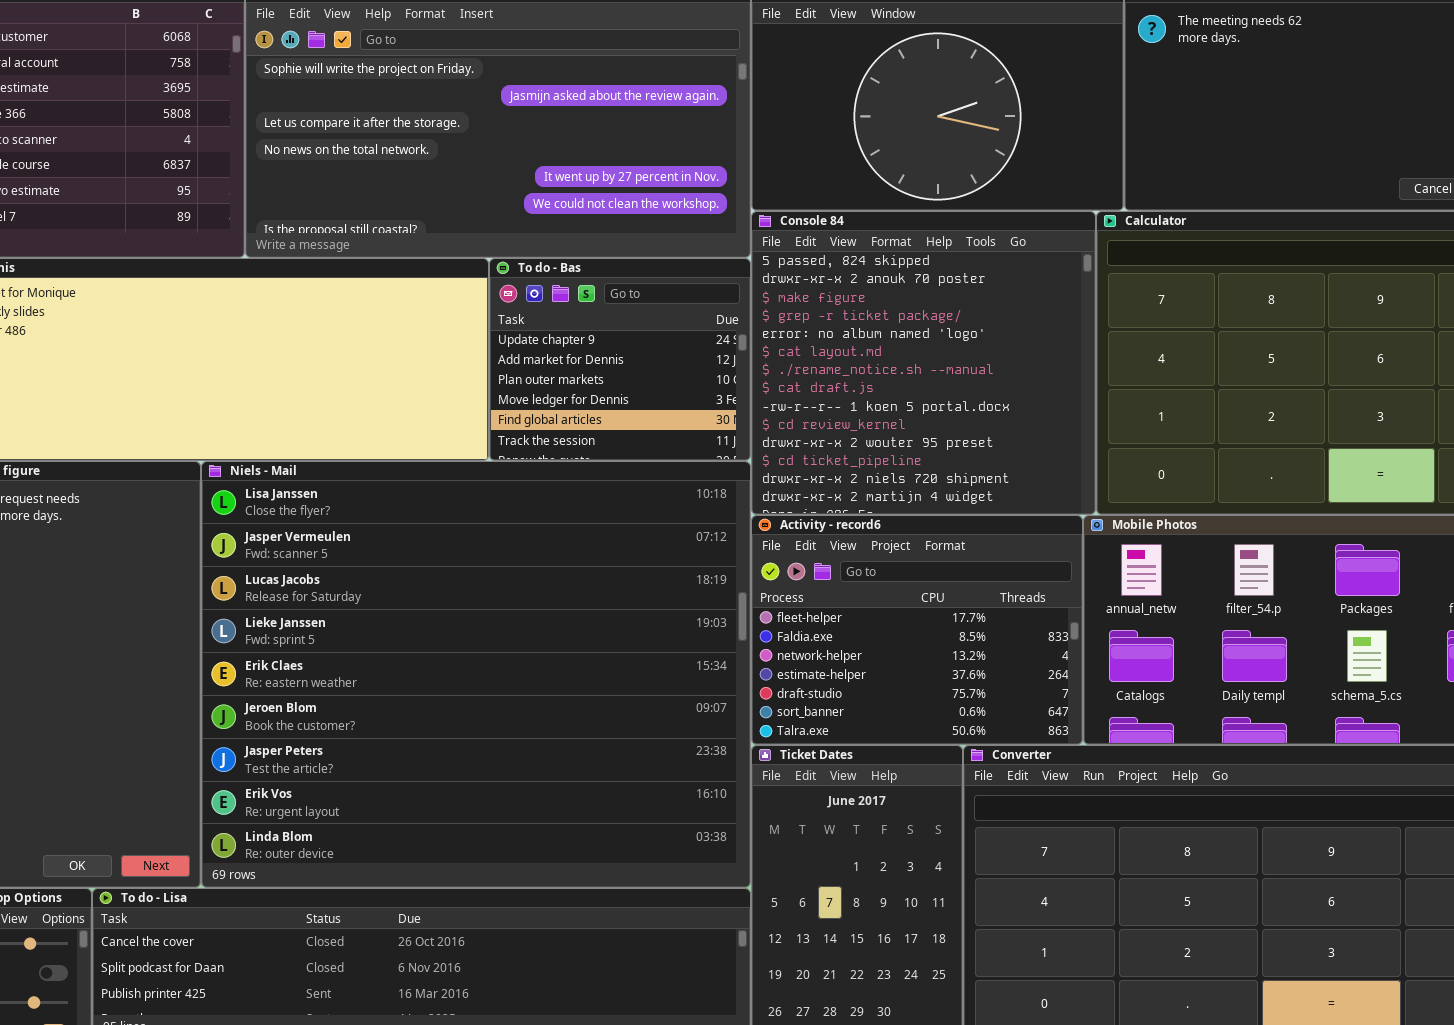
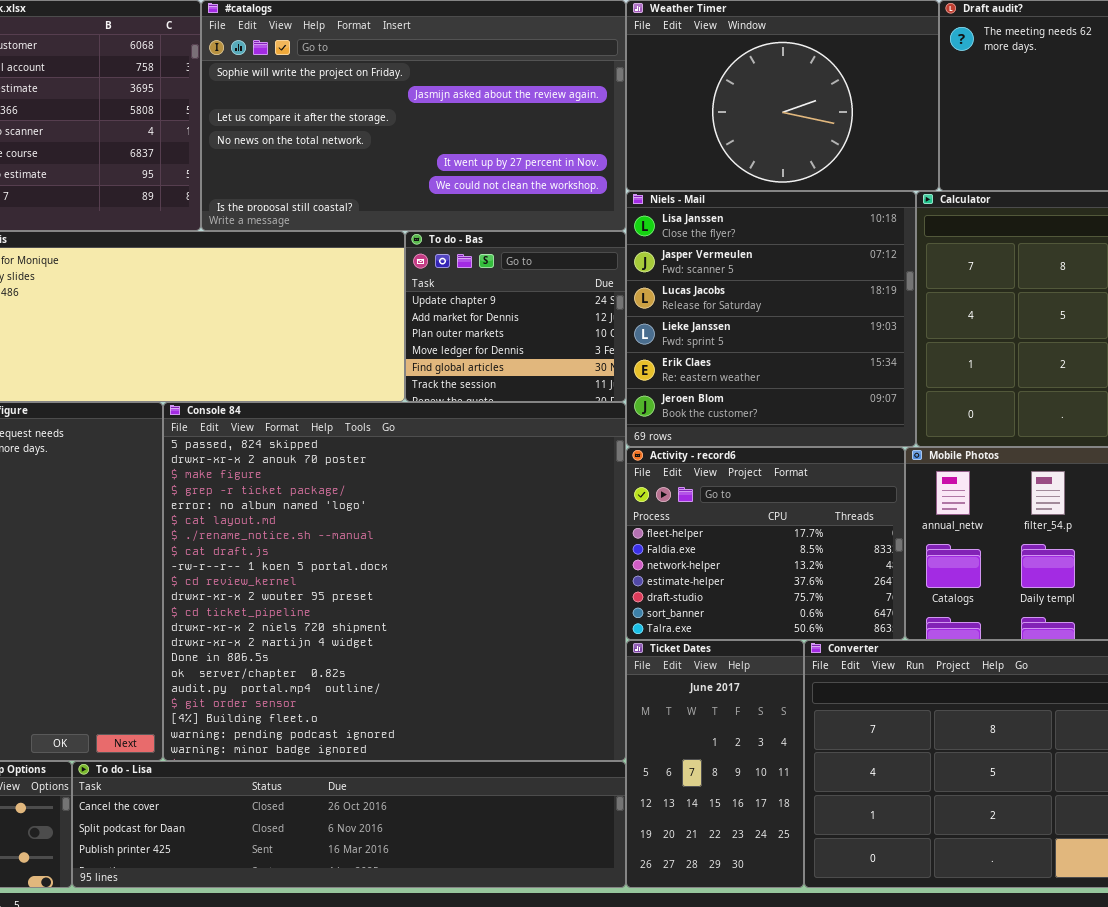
Console 84: [751,211,1096,515] -> [163,402,626,761], moved, resized
Niels - Mail: [201,461,751,888] -> [626,191,916,447], moved, resized

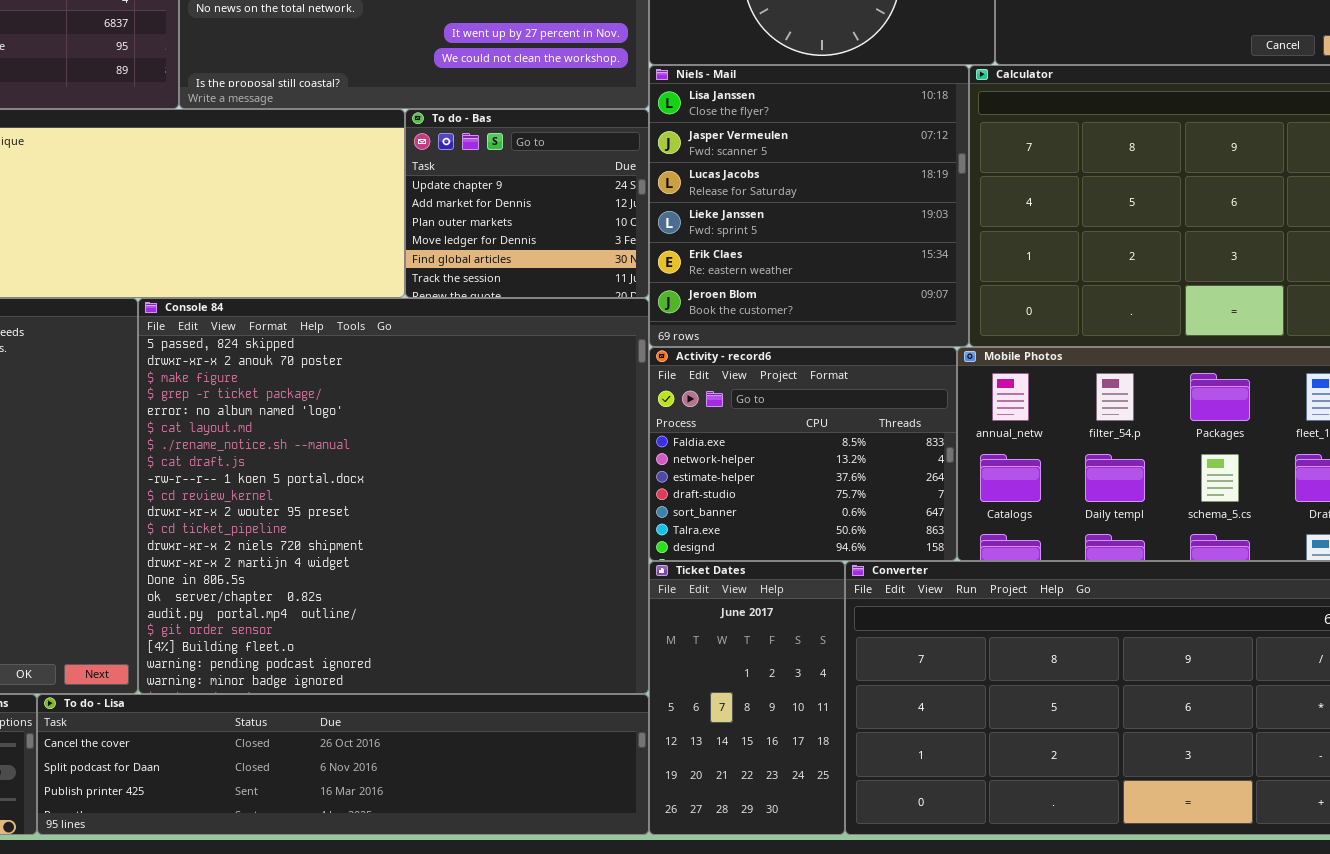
Activity - record6: [626,447,905,640] -> [649,347,957,561], scrolled down 1 row

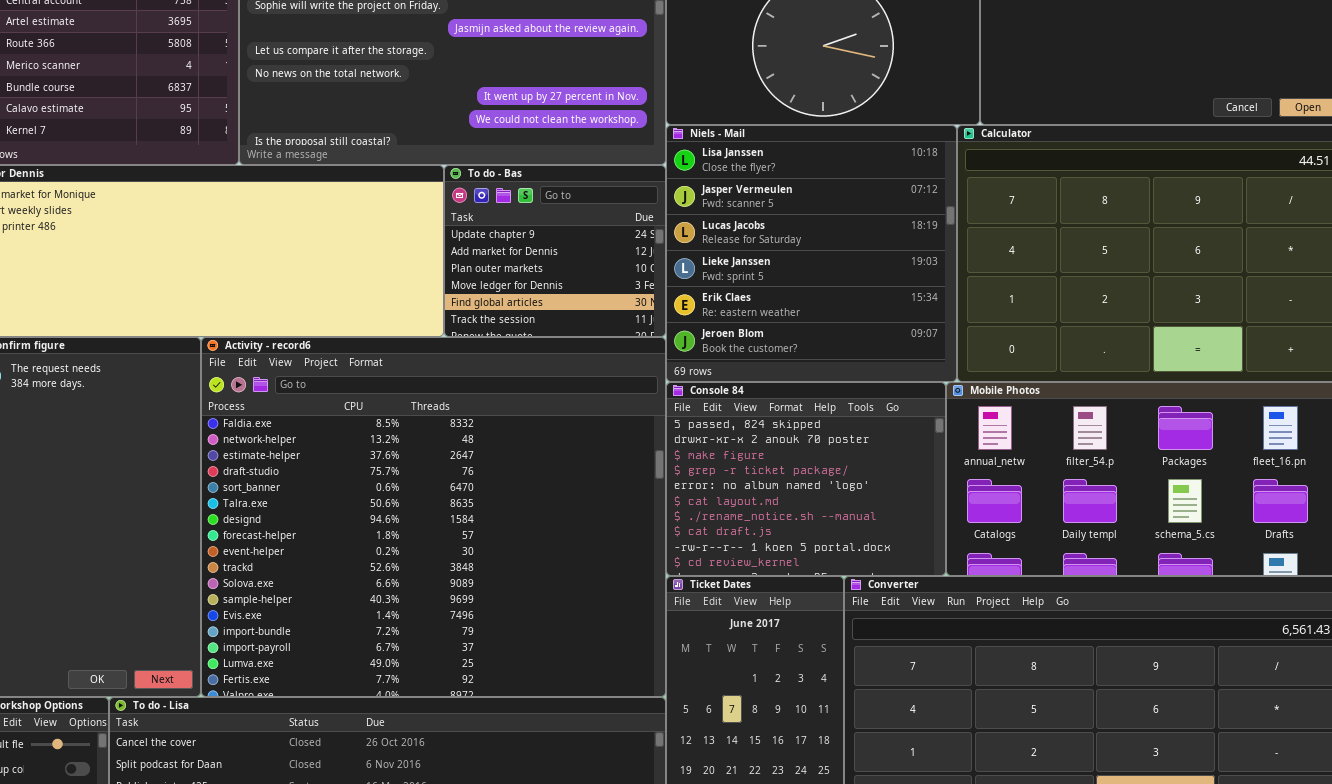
Console 84: [138,298,649,694] -> [666,382,946,576], moved, resized
Activity - record6: [649,347,957,561] -> [201,337,666,697], moved, resized

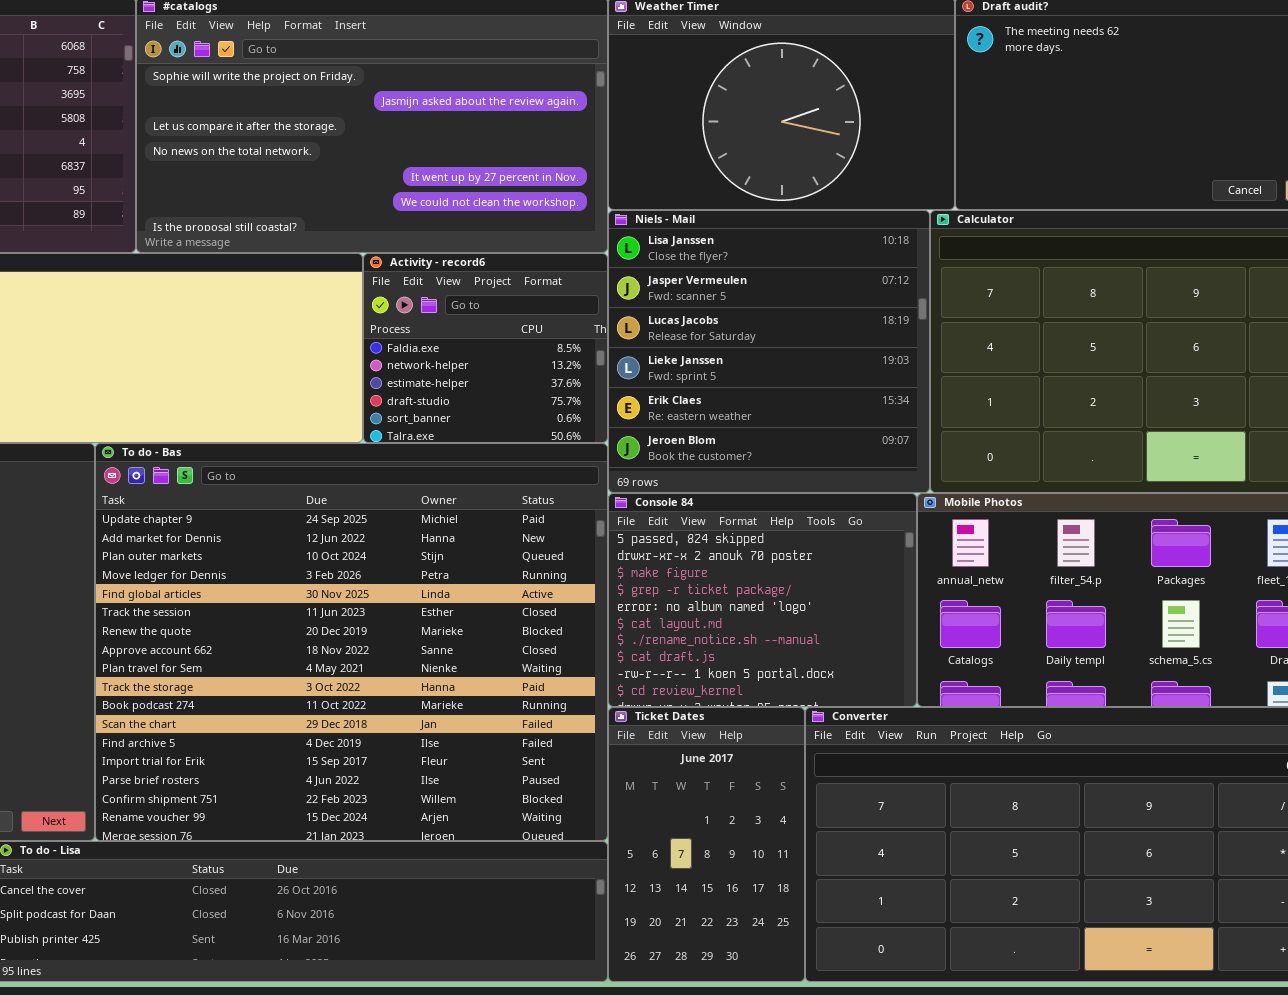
To do - Bas: [444,165,666,337] -> [95,443,608,841], moved, resized
Activity - record6: [201,337,666,697] -> [363,253,608,443], moved, resized

